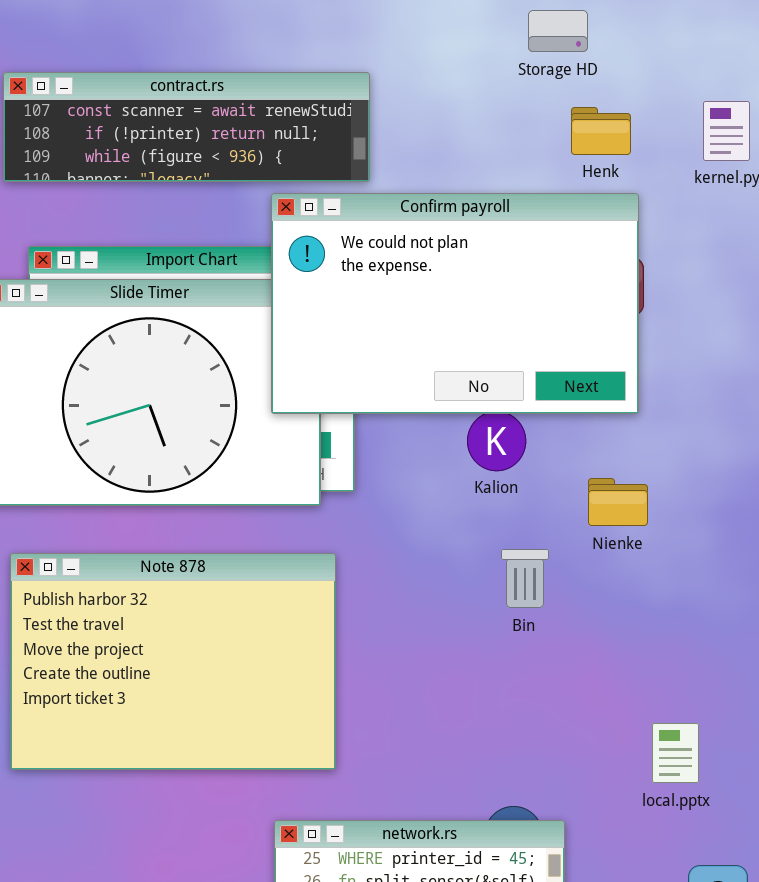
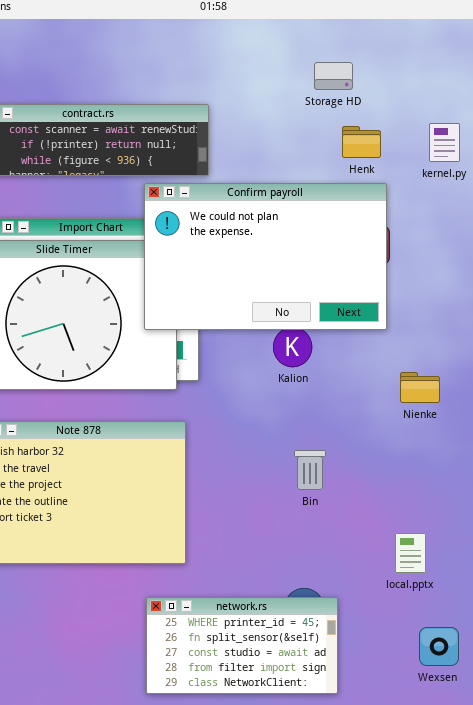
Nienke: [588,478,648,526] -> [400,372,440,403], moved
Bin: [501,549,549,608] -> [294,450,326,490], moved

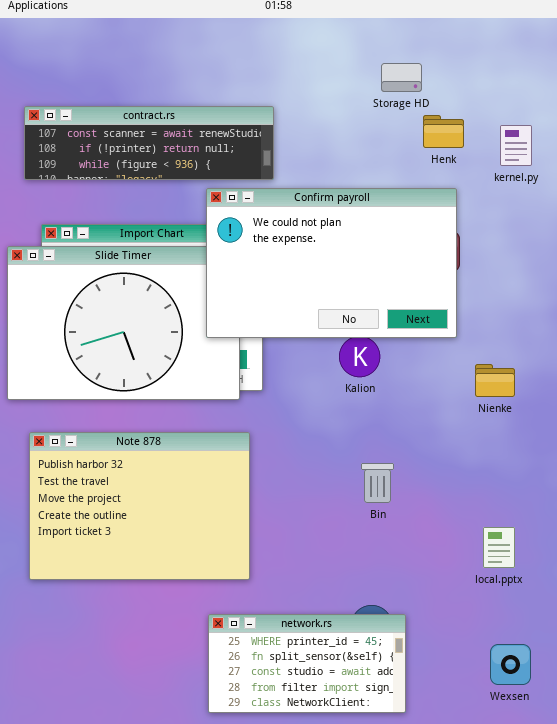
Henk: [342,126,381,158] -> [423,115,464,148], moved
Nienke: [400,372,440,403] -> [475,364,515,397], moved
local.pptx: [395,533,426,573] -> [483,527,515,568], moved

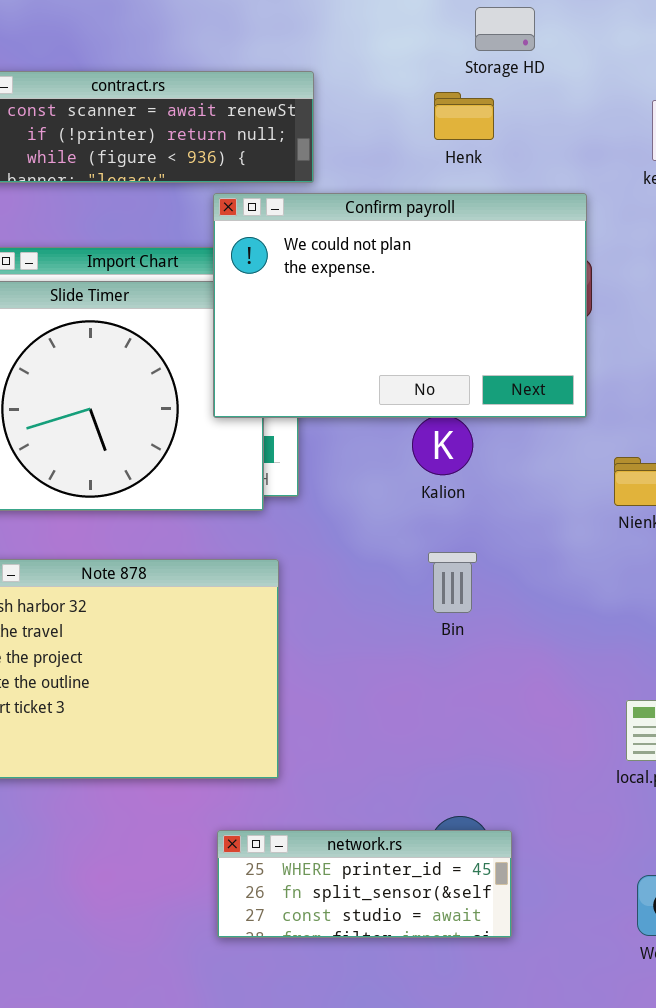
Henk: [423,115,464,148] -> [434,92,494,140], moved
Bin: [361,463,394,503] -> [428,552,477,613], moved
network.rs: [208,614,406,713] -> [217,830,512,938], resized

